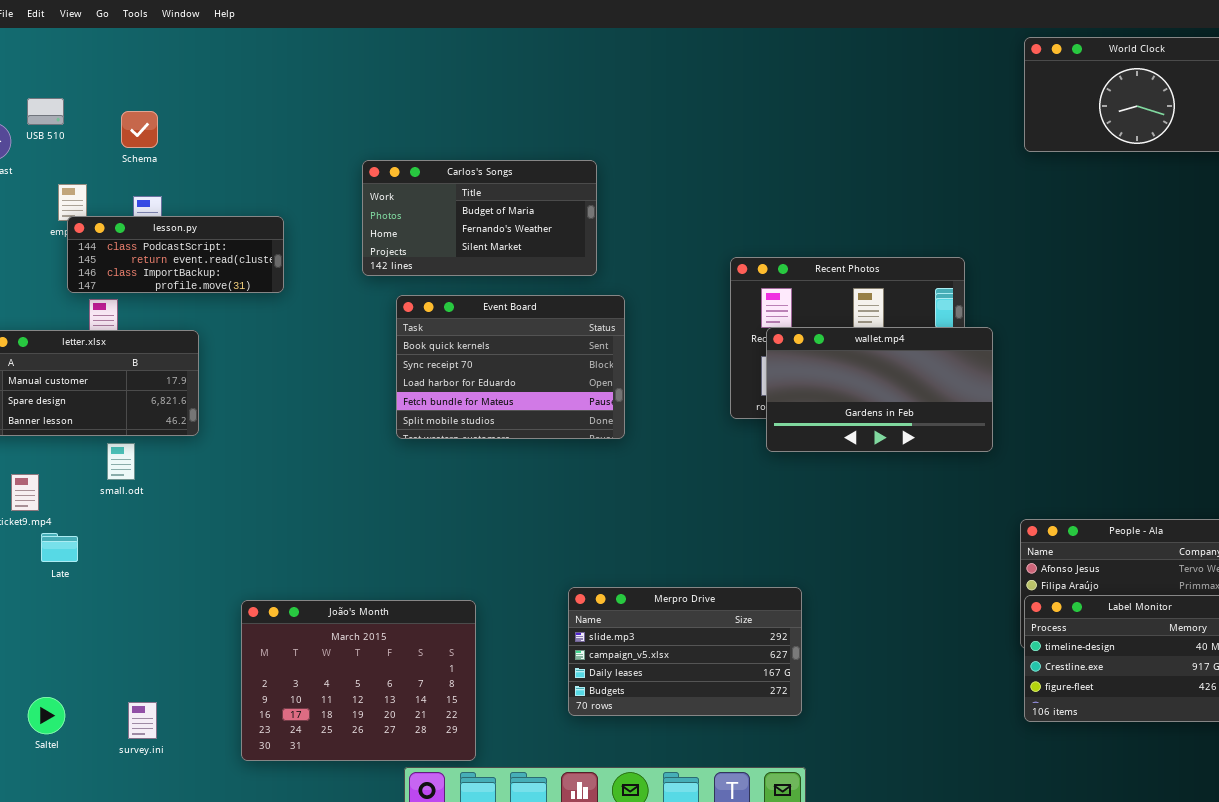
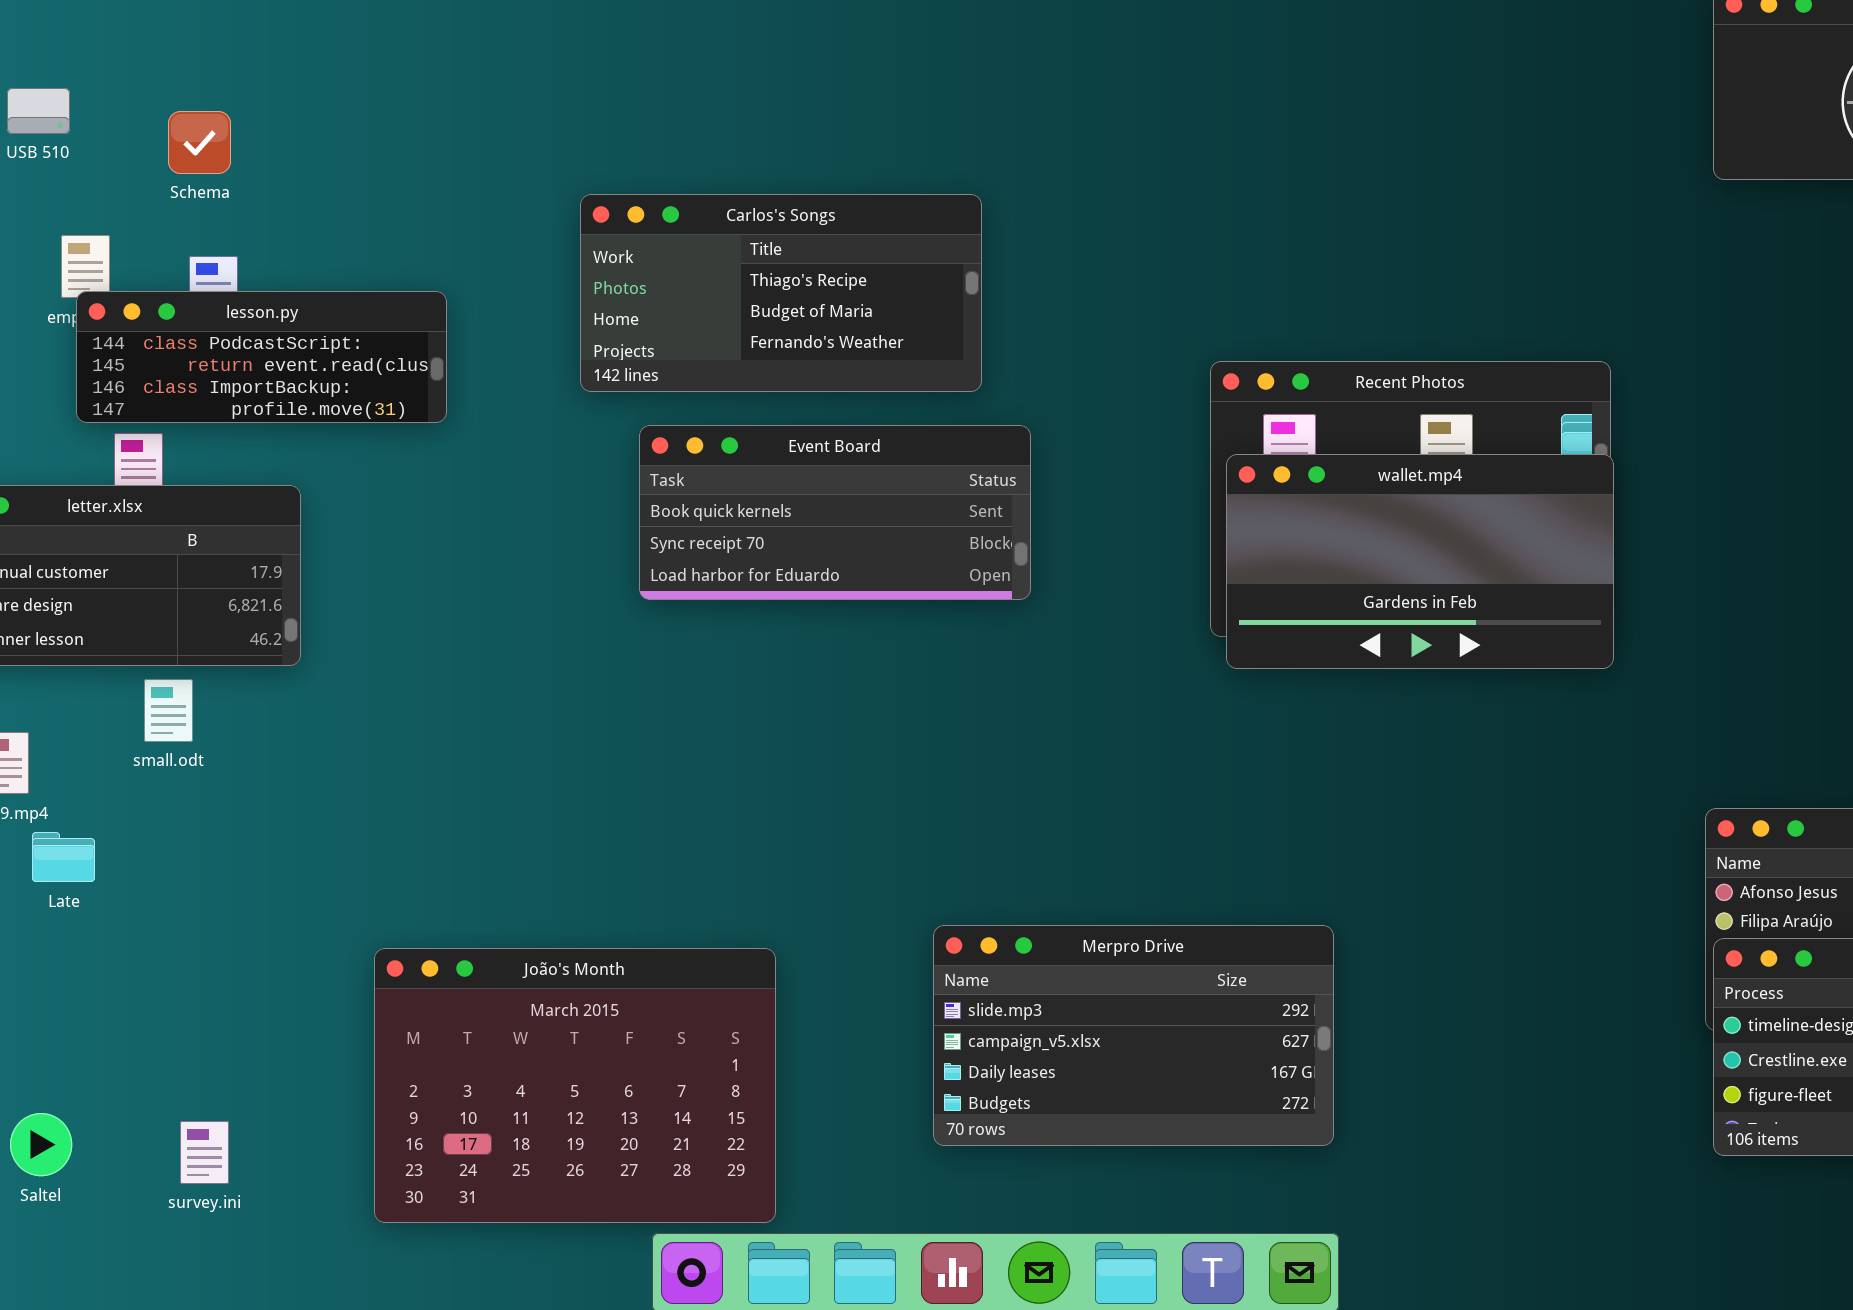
Carlos's Songs: [362,160,597,276] -> [580,194,982,392], scrolled up 1 row
Event Board: [396,295,625,439] -> [639,425,1031,600], resized
wallet.mp4: [766,327,993,452] -> [1226,454,1614,669], moved

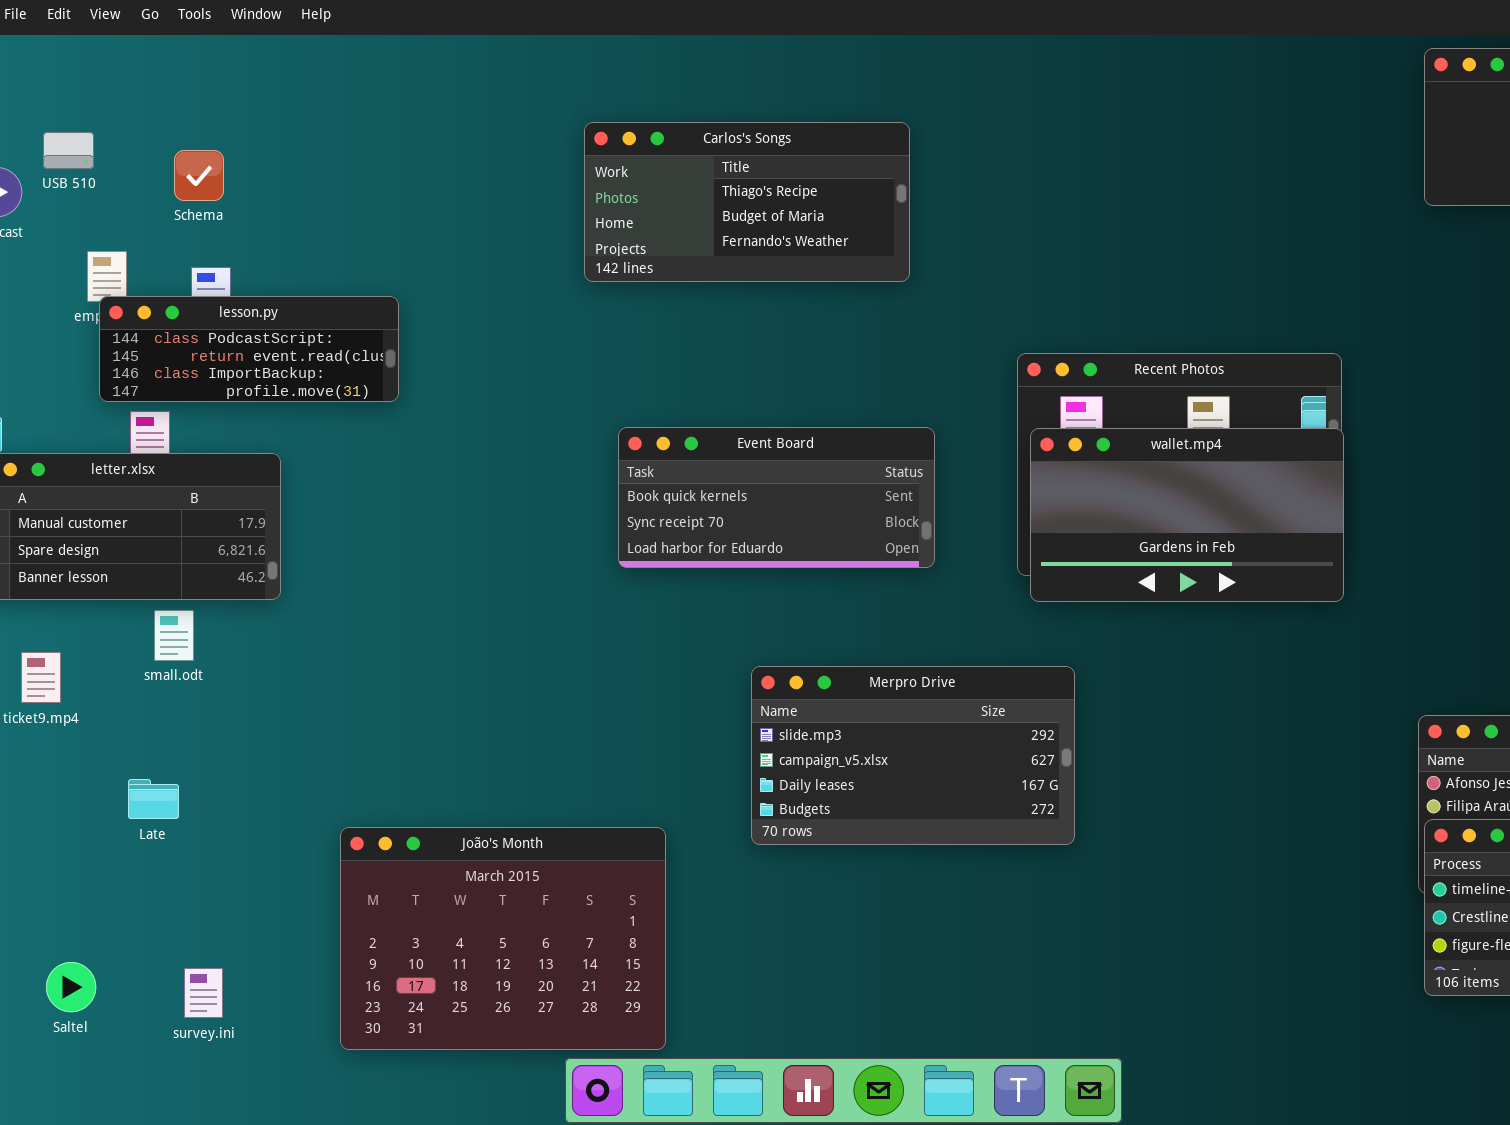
Carlos's Songs: [580,194,982,392] -> [584,122,910,282], moved
Event Board: [639,425,1031,600] -> [618,427,935,568], moved
Late: [32,832,95,882] -> [128,779,179,819], moved
Merpro Drive: [933,925,1334,1146] -> [751,666,1075,845], moved

